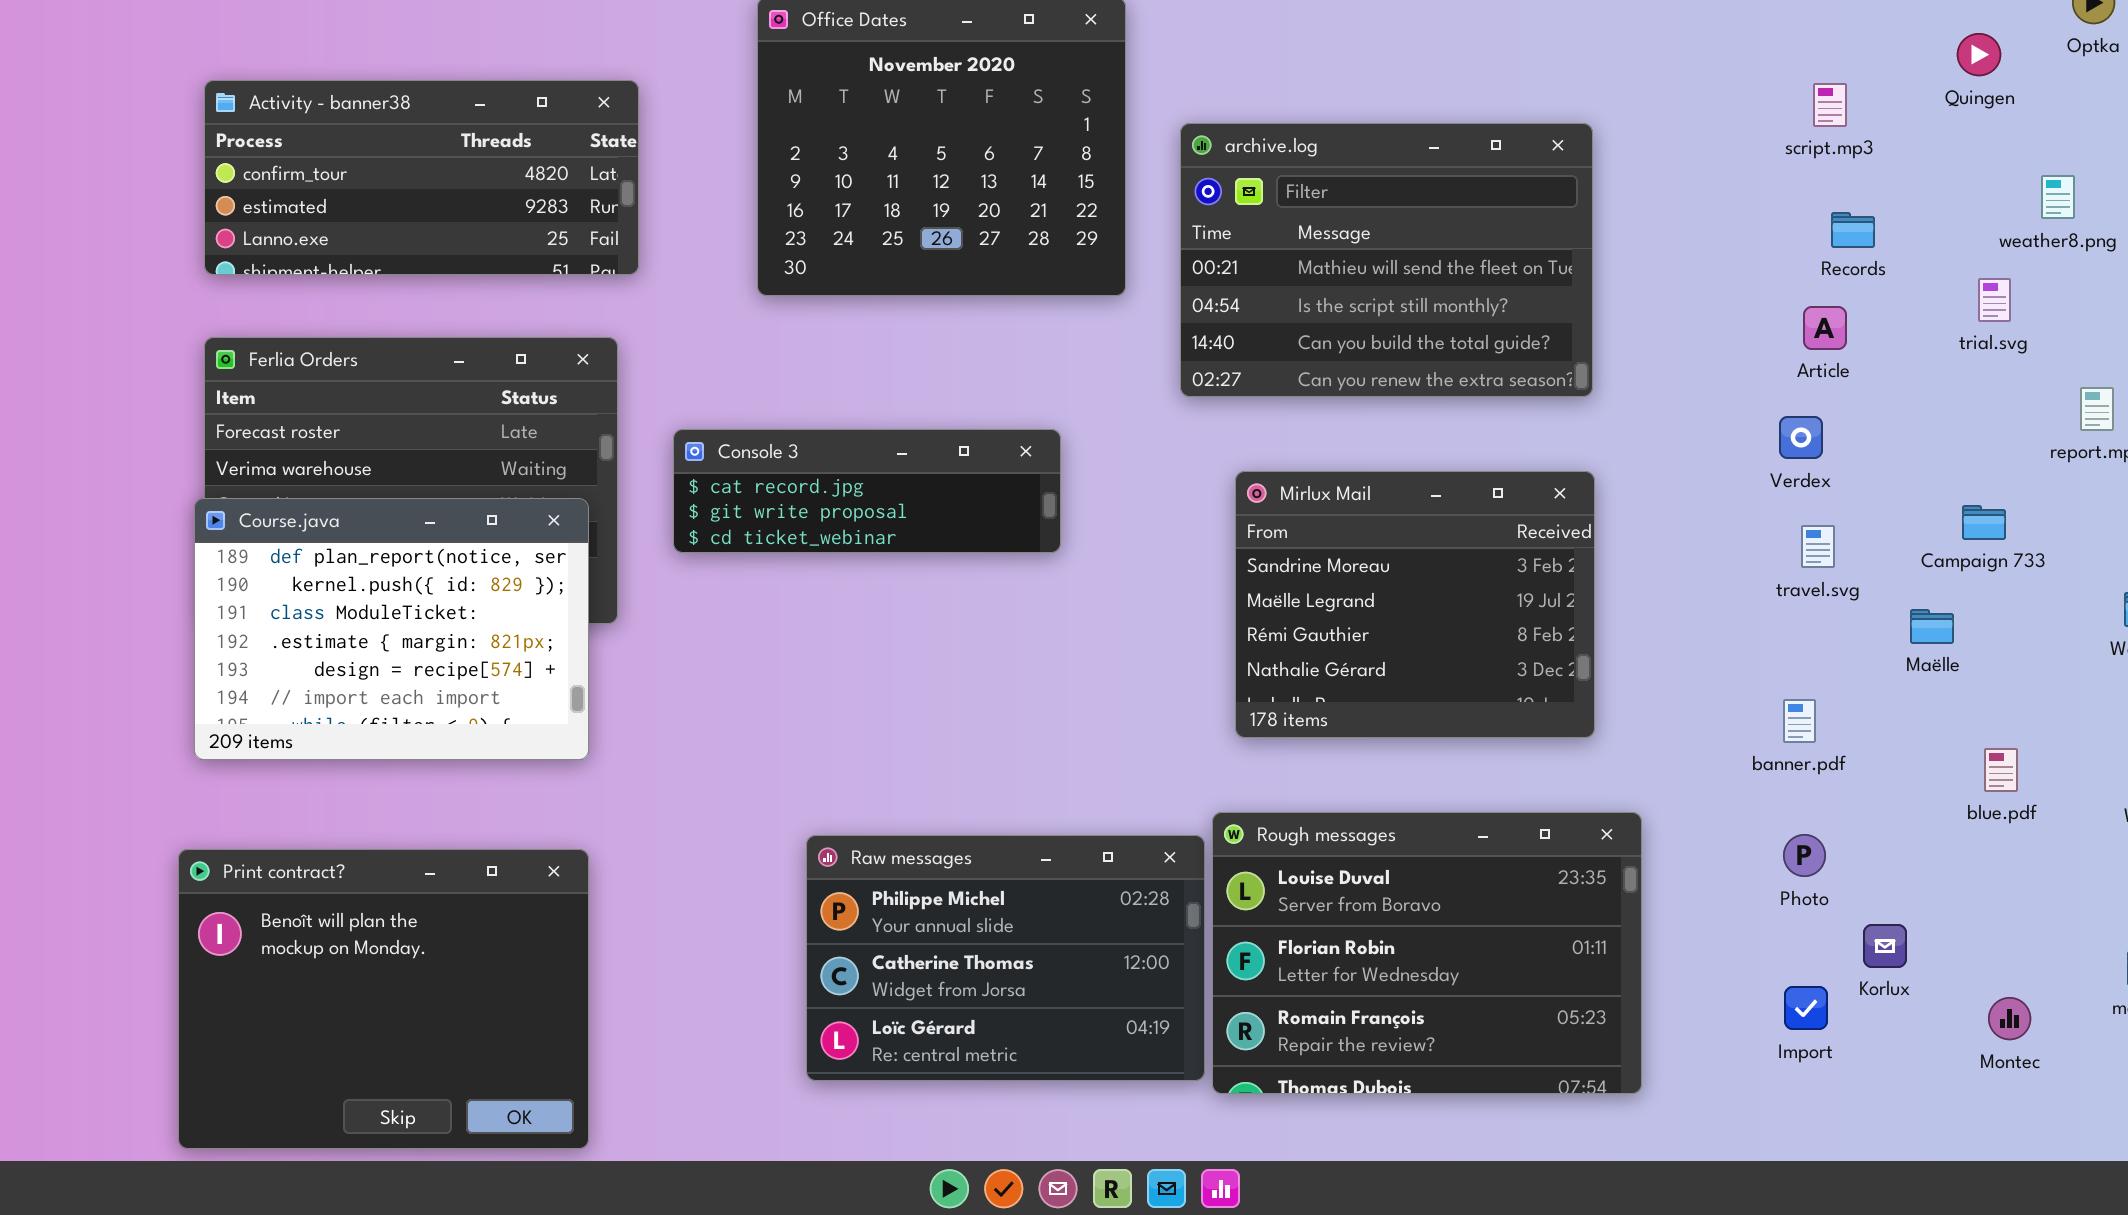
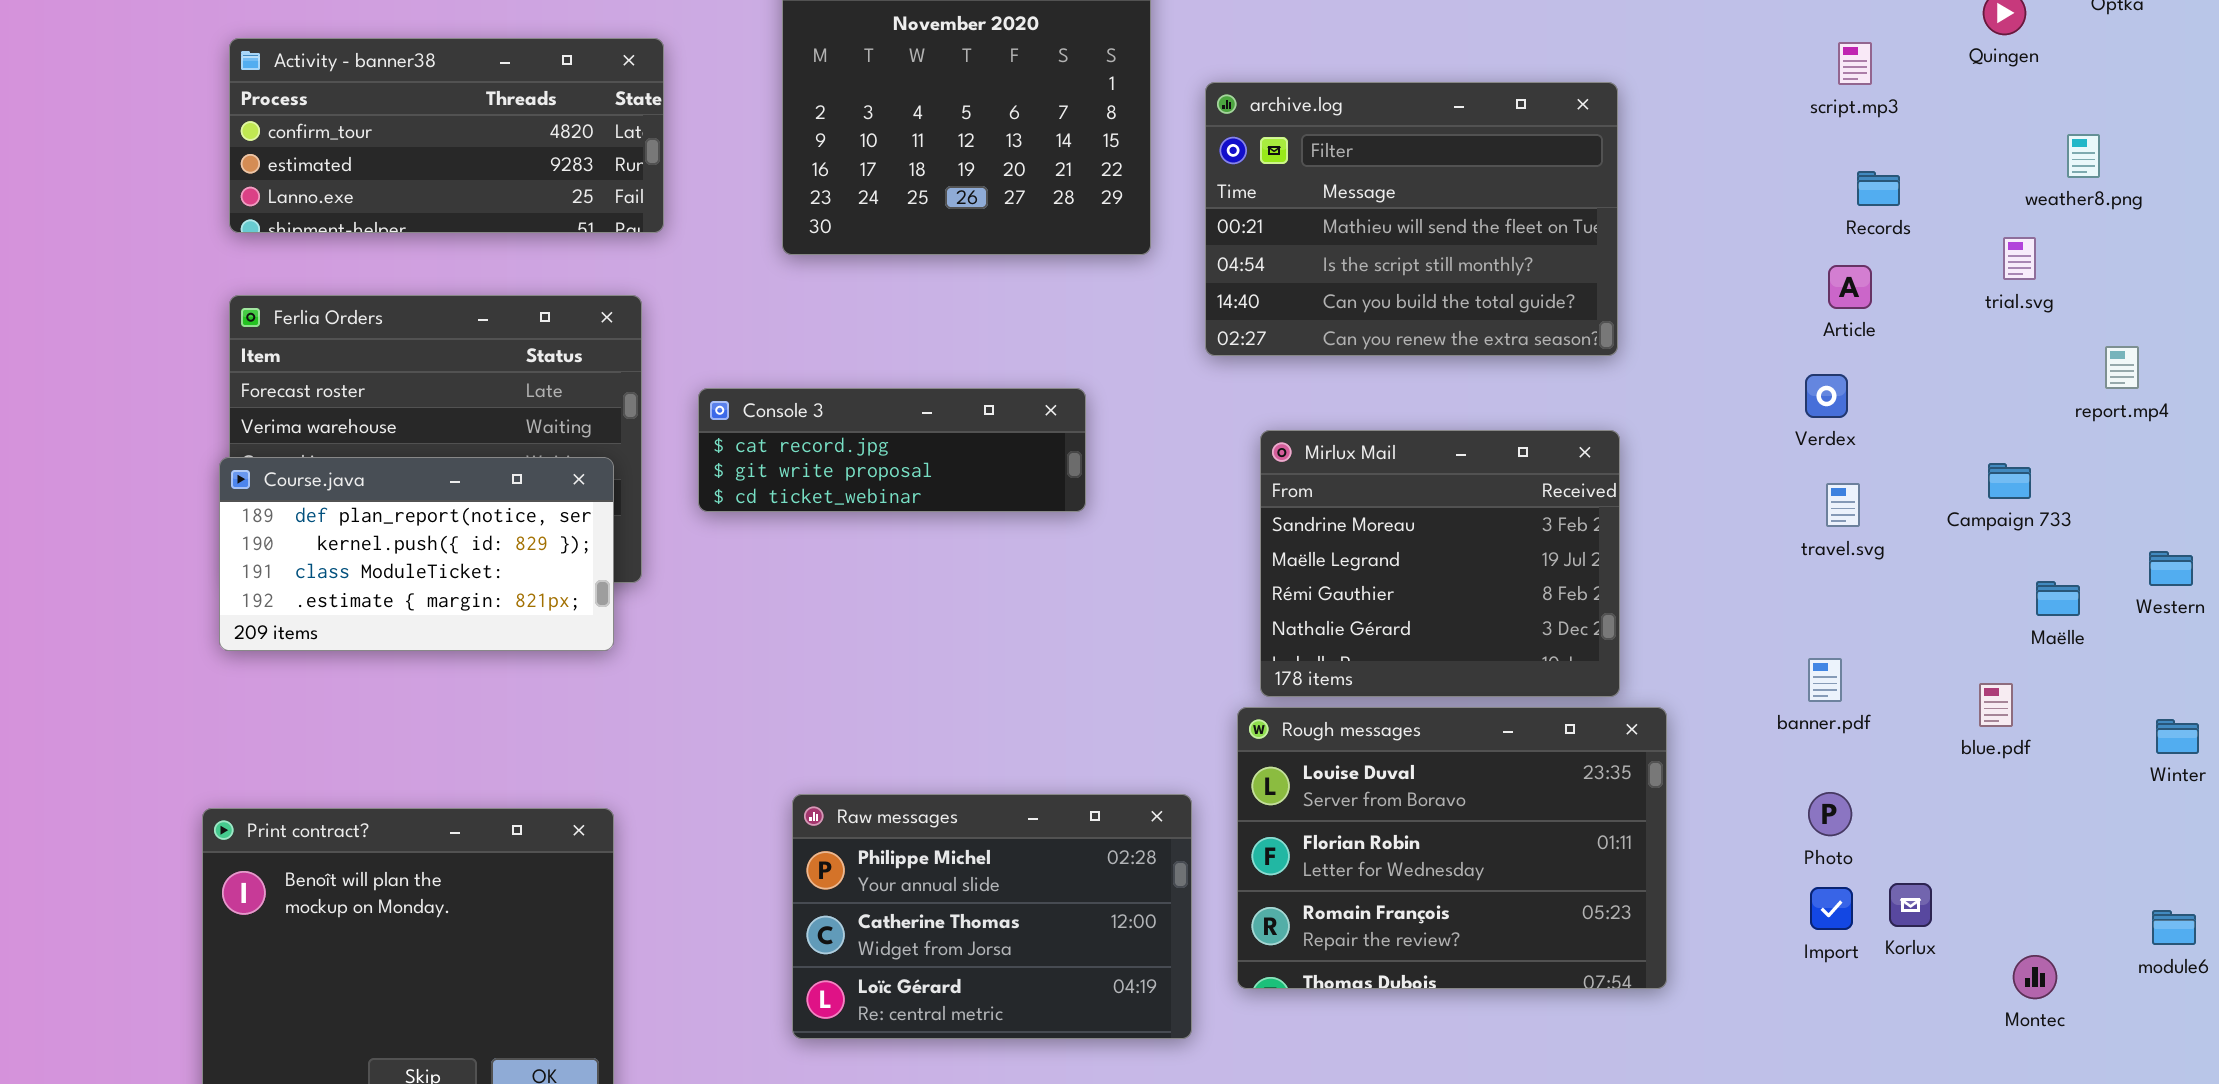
Course.java: [194,498,589,760] -> [219,457,614,651], resized
Maëlle: [1910,609,1954,644] -> [2036,581,2080,616], moved
blue.pdf: [1984,748,2018,792] -> [1979,683,2013,727], moved
Rough messages: [1212,812,1642,1094] -> [1237,707,1667,989], moved
Raw messages: [806,835,1205,1081] -> [792,794,1192,1039], moved
Import: [1784,986,1828,1030] -> [1810,887,1853,930], moved

